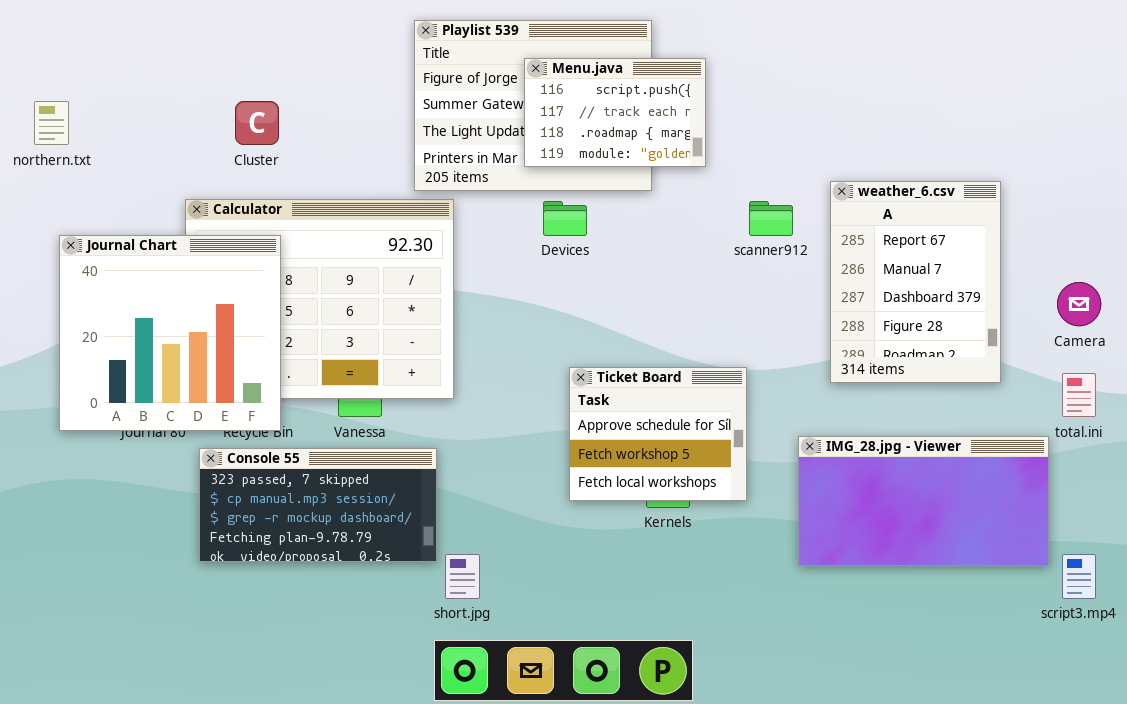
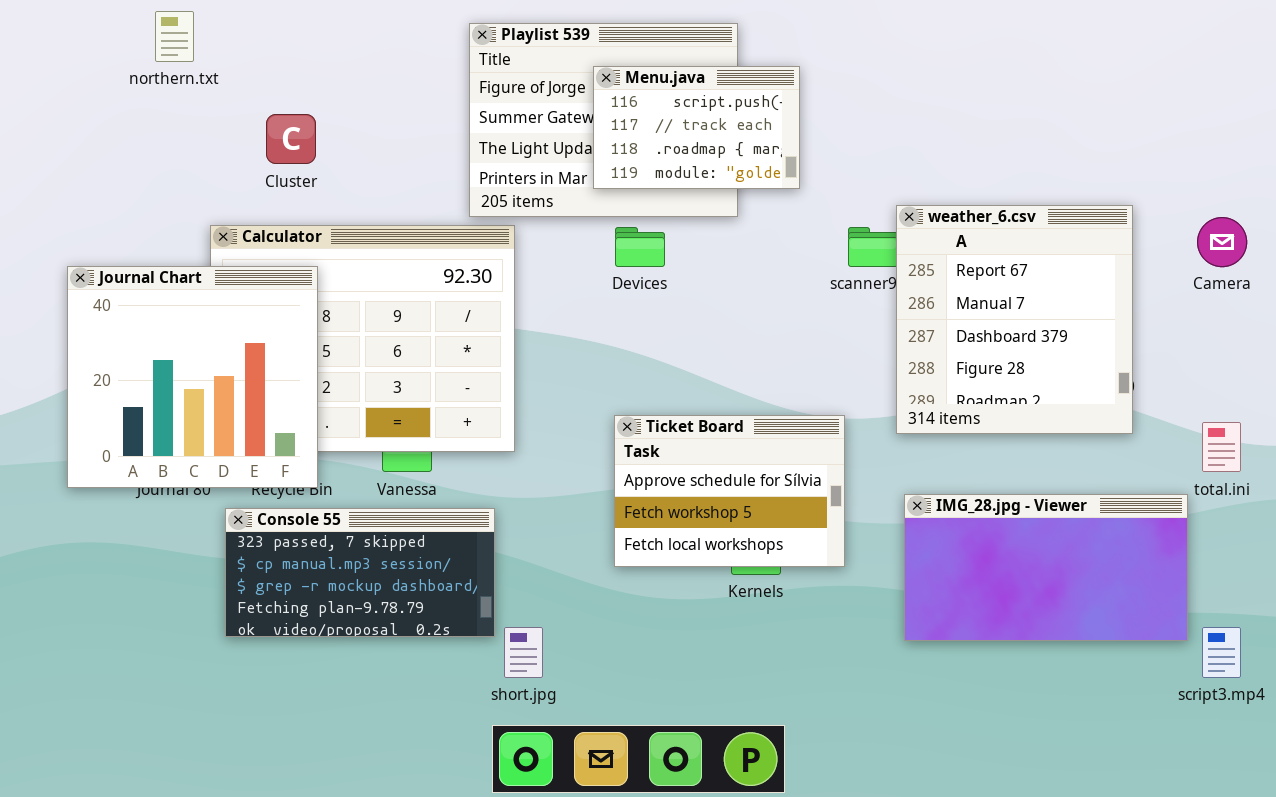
northern.txt: [34,101,69,145] -> [155,11,194,62], moved
weather_6.csv: [830,181,1001,383] -> [896,205,1133,434], resized
Camera: [1057,282,1101,326] -> [1197,217,1247,267], moved
Ticket Board: [569,367,747,501] -> [614,415,845,567], resized

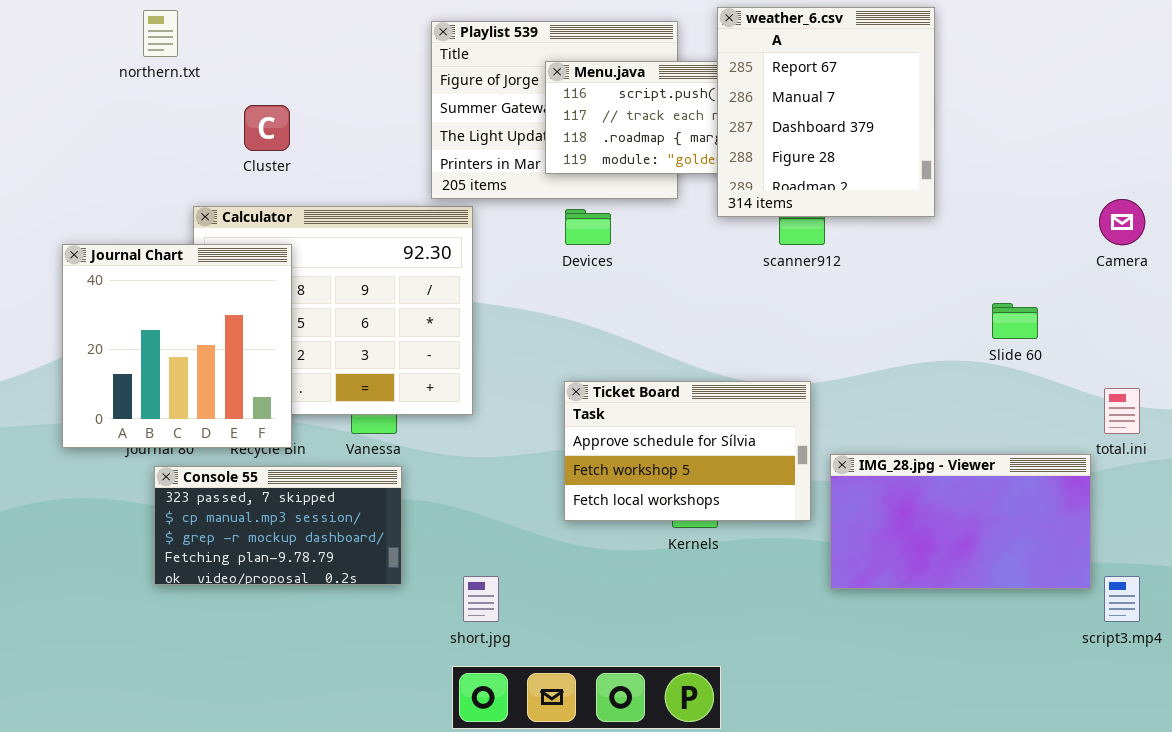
weather_6.csv: [896,205,1133,434] -> [717,7,935,217], moved
Ticket Board: [614,415,845,567] -> [564,381,811,521], resized
Console 55: [225,508,495,637] -> [154,466,402,585], moved

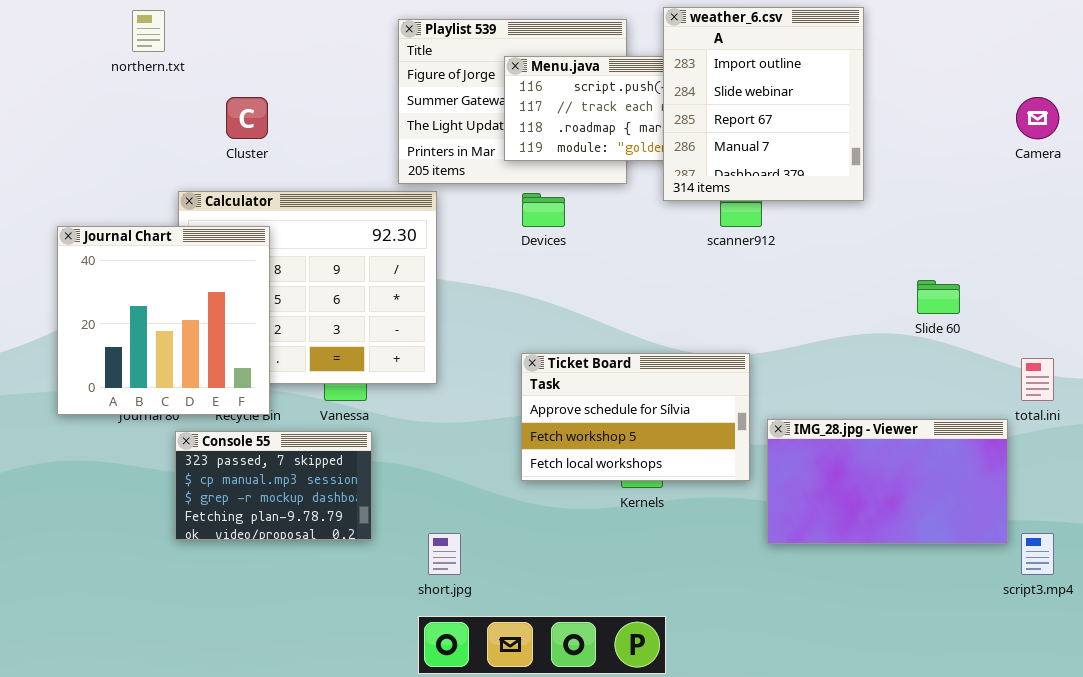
weather_6.csv: [717,7,935,217] -> [663,7,864,201], scrolled up 2 rows
Camera: [1099,199,1145,245] -> [1016,97,1059,139], moved
Console 55: [154,466,402,585] -> [175,431,372,540], resized

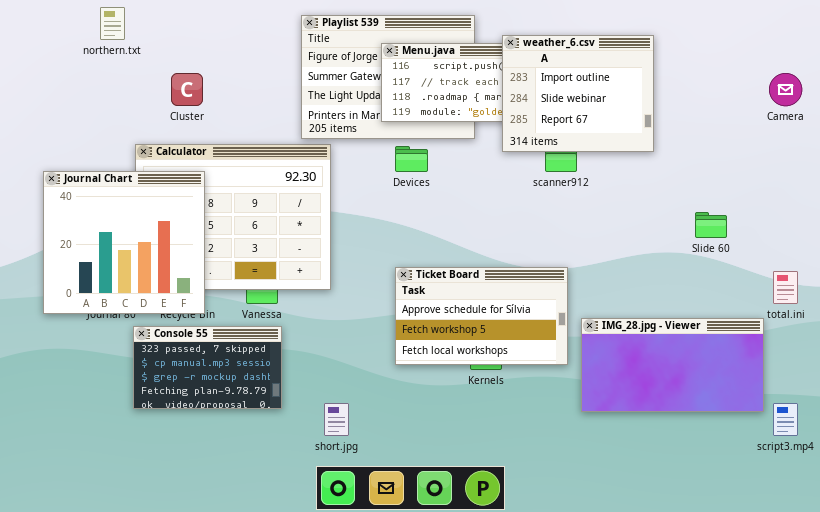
weather_6.csv: [663,7,864,201] -> [502,35,654,152], resized

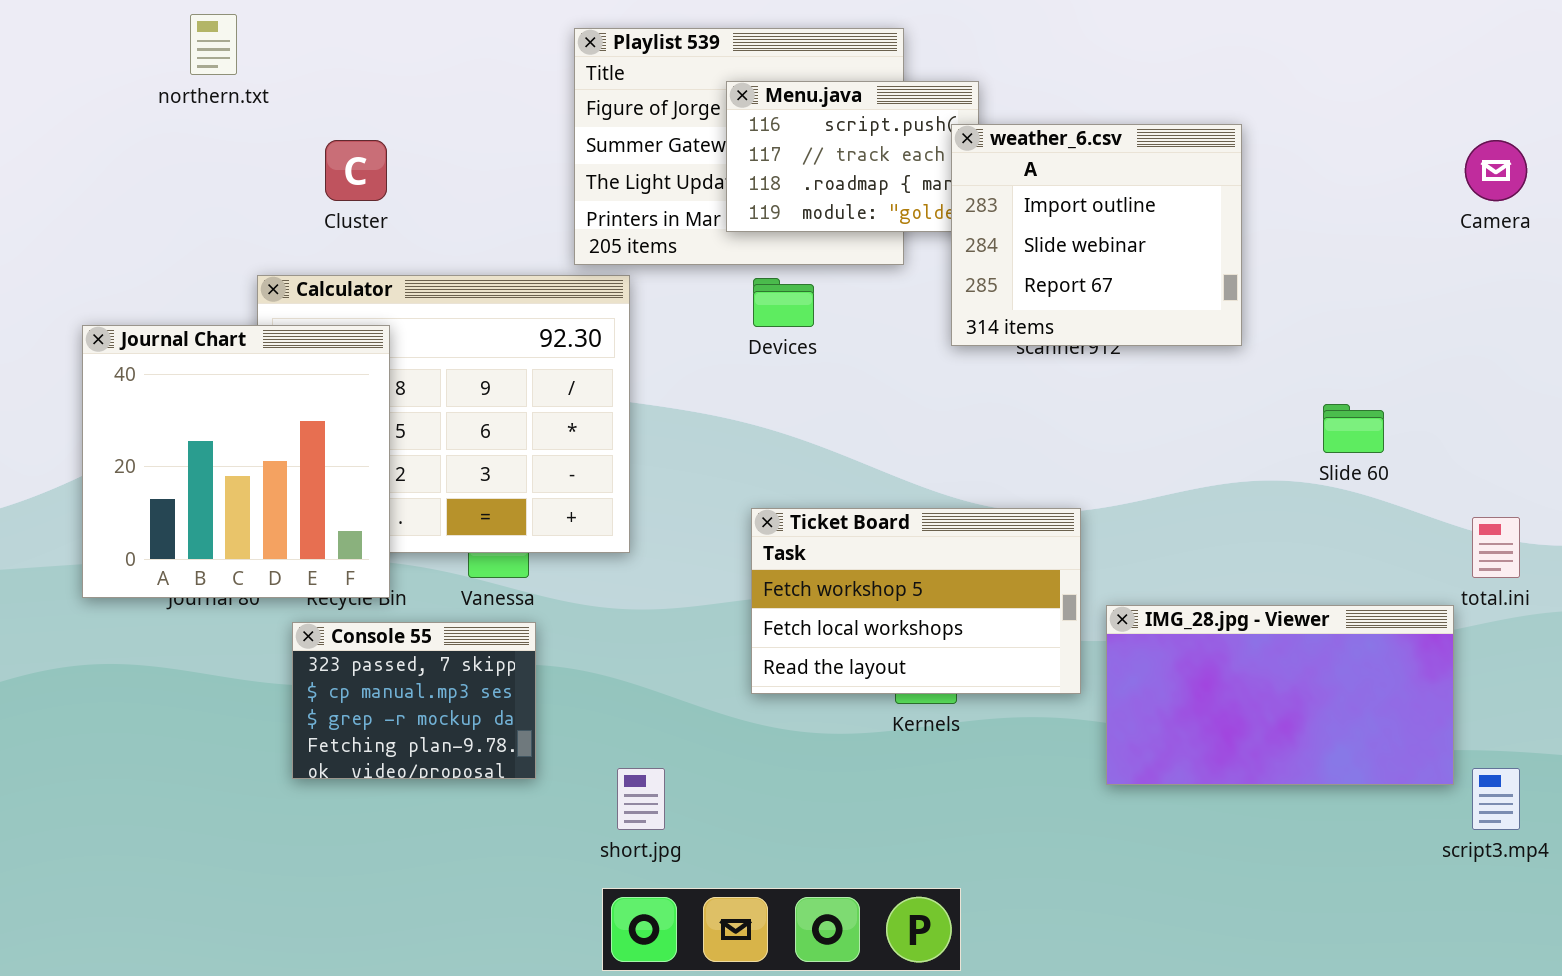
weather_6.csv: [502,35,654,152] -> [951,124,1242,346], moved
Ticket Board: [395,267,568,365] -> [751,508,1081,694], scrolled down 1 row
Console 55: [133,326,282,409] -> [292,622,536,779], resized

